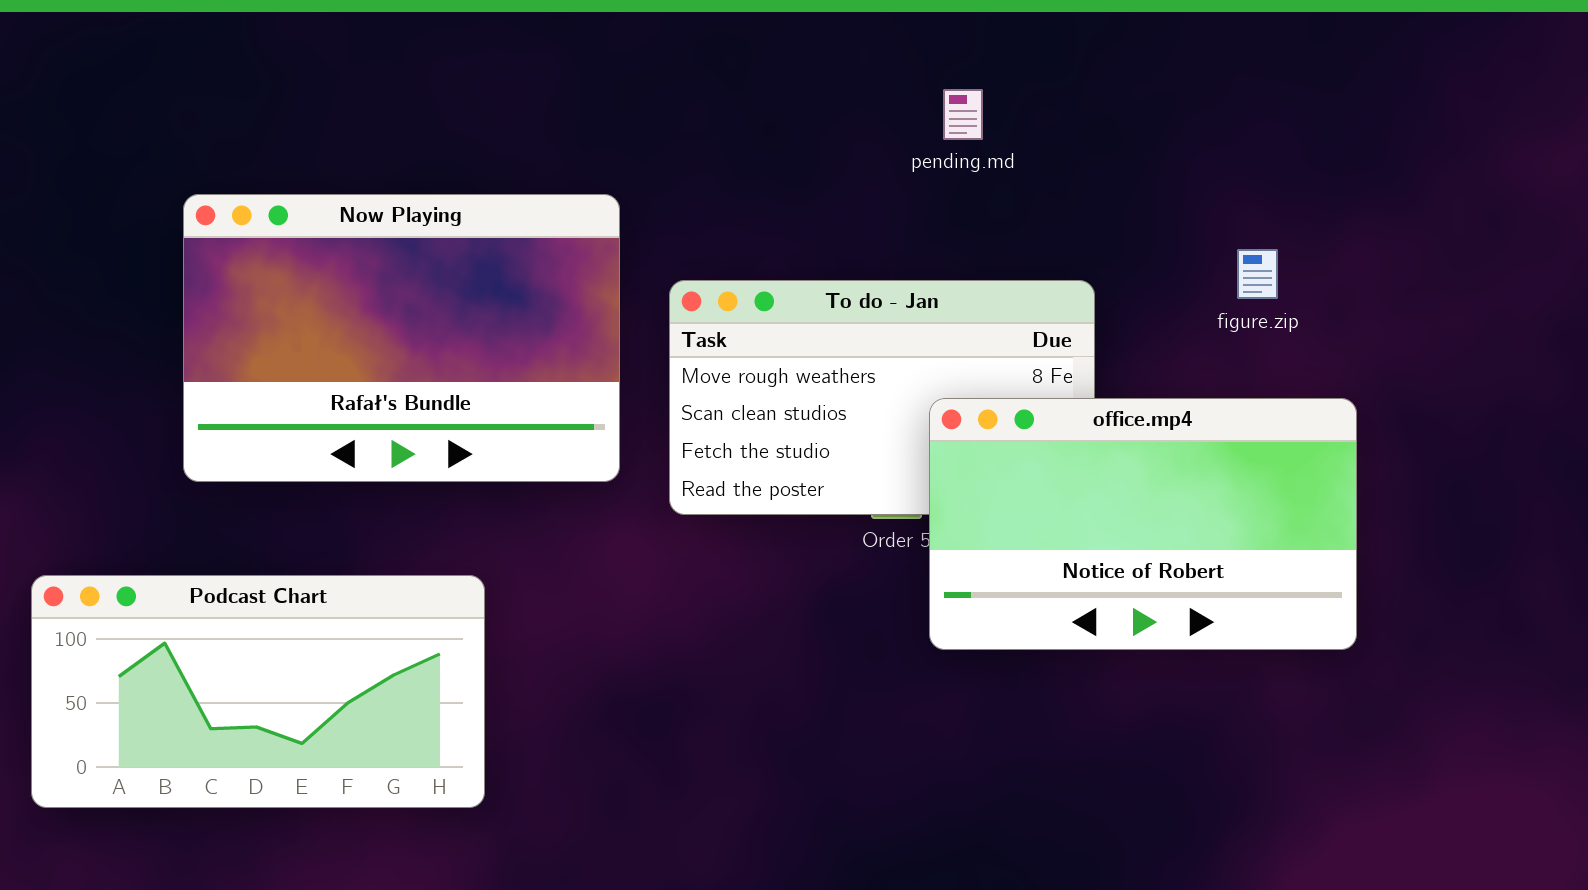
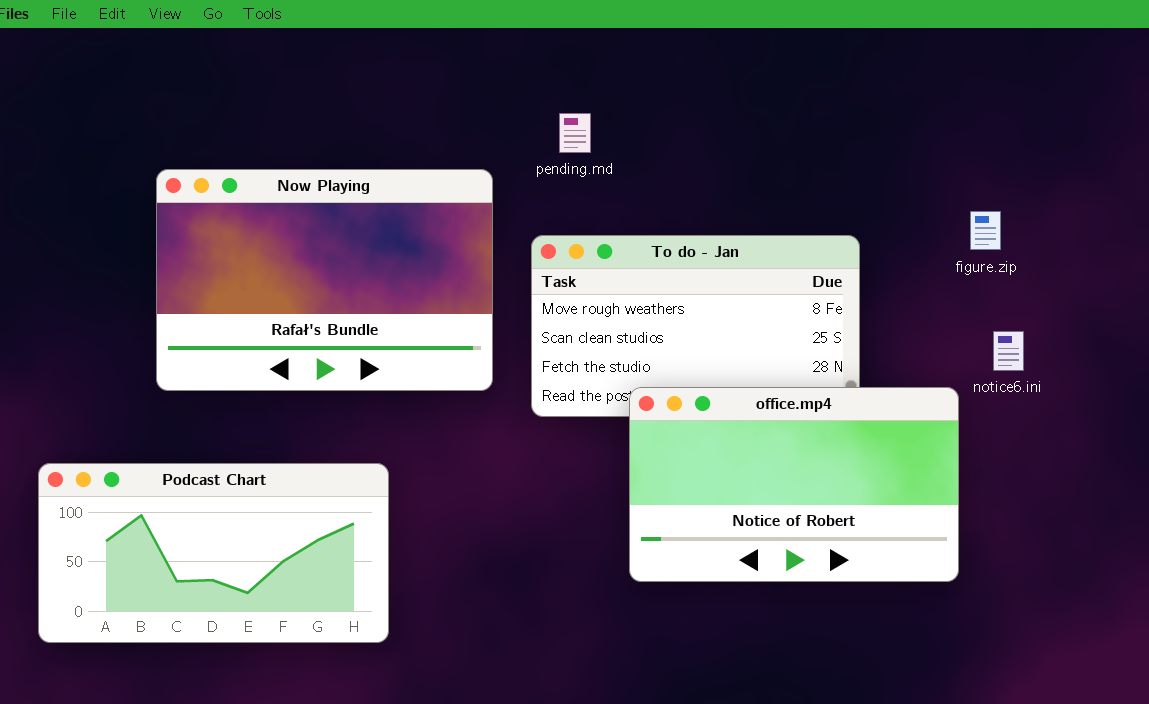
pending.md: [943,89,983,140] -> [559,113,591,153], moved
office.mp4: [929,398,1357,650] -> [629,387,959,582], moved

